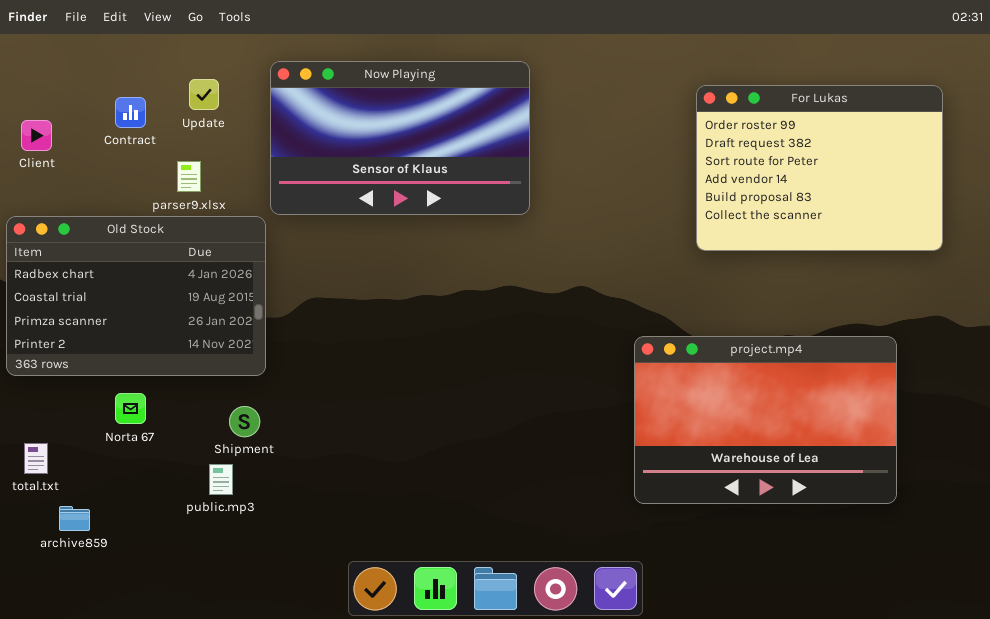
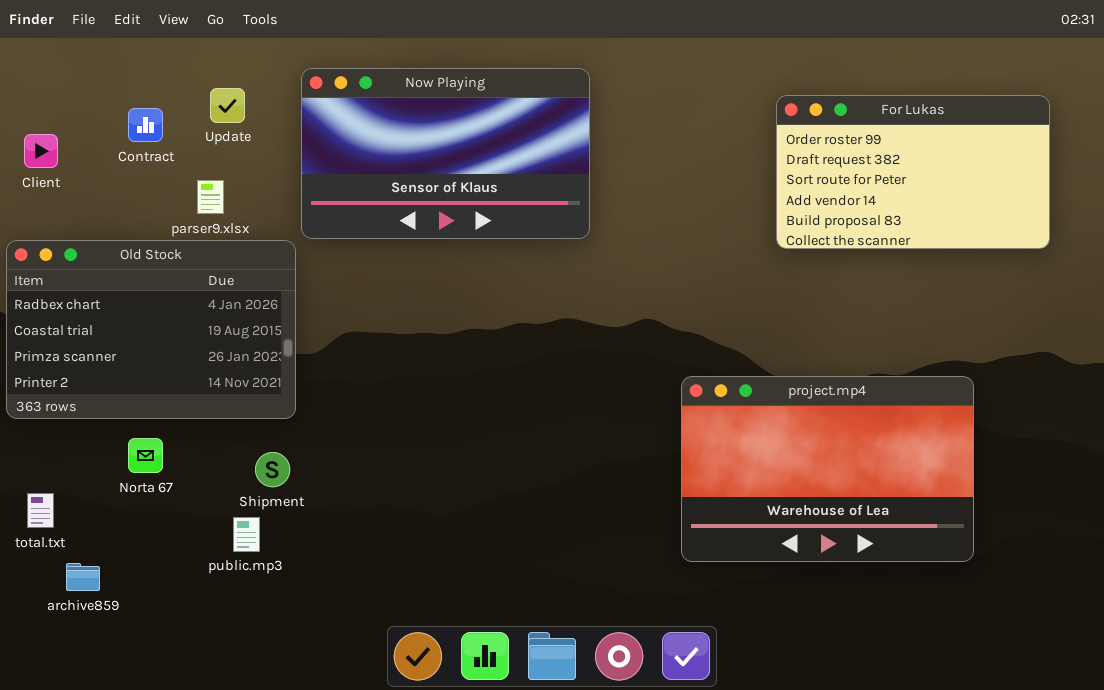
For Lukas: [696,85,943,251] -> [776,95,1050,249], resized
project.mp4: [634,336,897,504] -> [681,376,974,562], moved

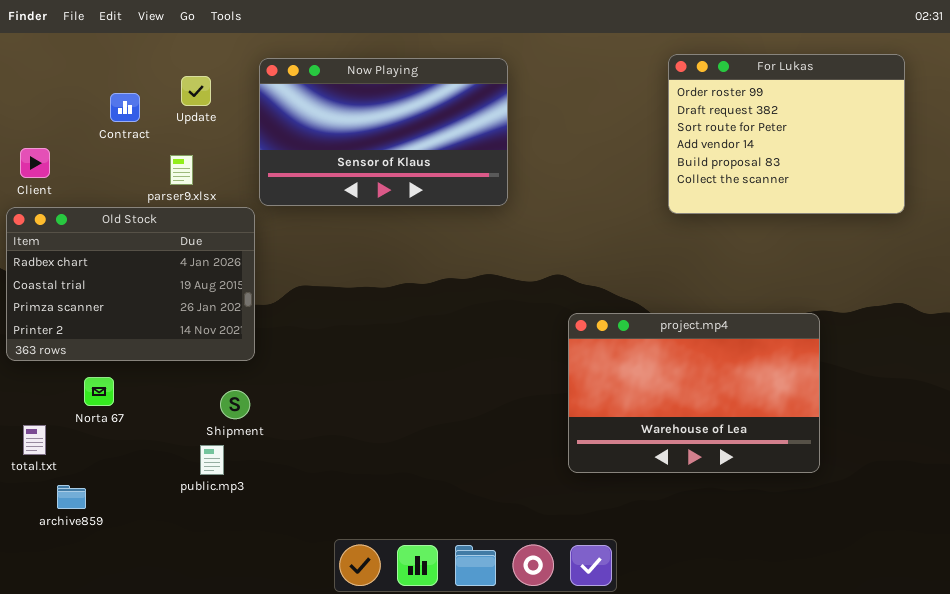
For Lukas: [776,95,1050,249] -> [668,54,905,214], resized
Client: [24,134,58,168] -> [20,148,50,178], moved
project.mp4: [681,376,974,562] -> [568,313,820,473], moved
Norta 67: [128,438,163,473] -> [84,377,114,406], moved

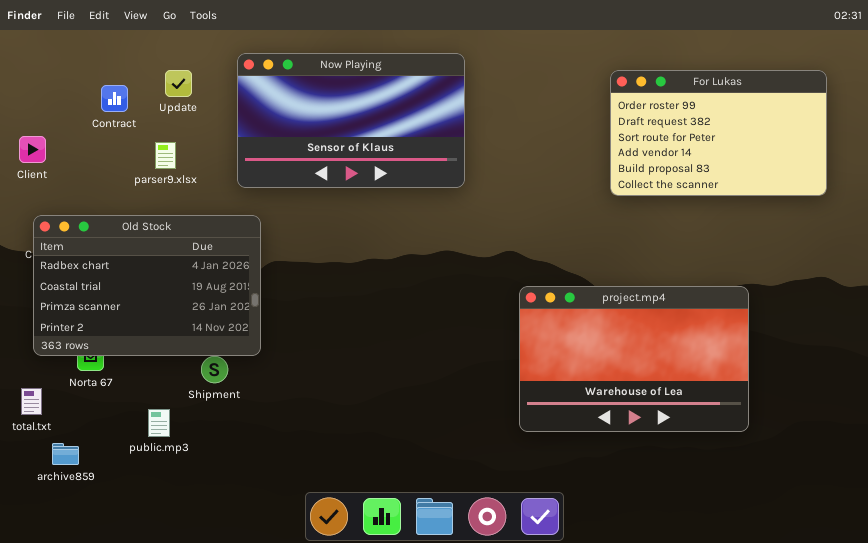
For Lukas: [668,54,905,214] -> [610,70,827,196], resized
Old Stock: [6,207,255,361] -> [33,215,261,356], moved
public.mp3: [200,445,224,475] -> [148,409,170,437], moved

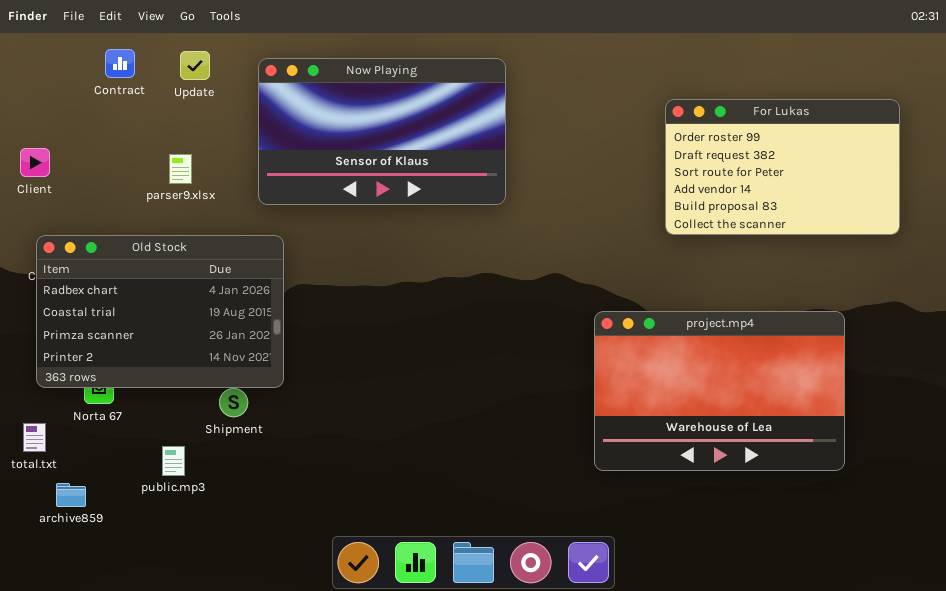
Update: [165,70,192,97] -> [180,51,210,80], moved
For Lukas: [610,70,827,196] -> [665,99,900,235], moved
Contract: [101,85,128,112] -> [105,49,135,78], moved
project.mp4: [519,286,749,432] -> [594,311,845,471], moved

